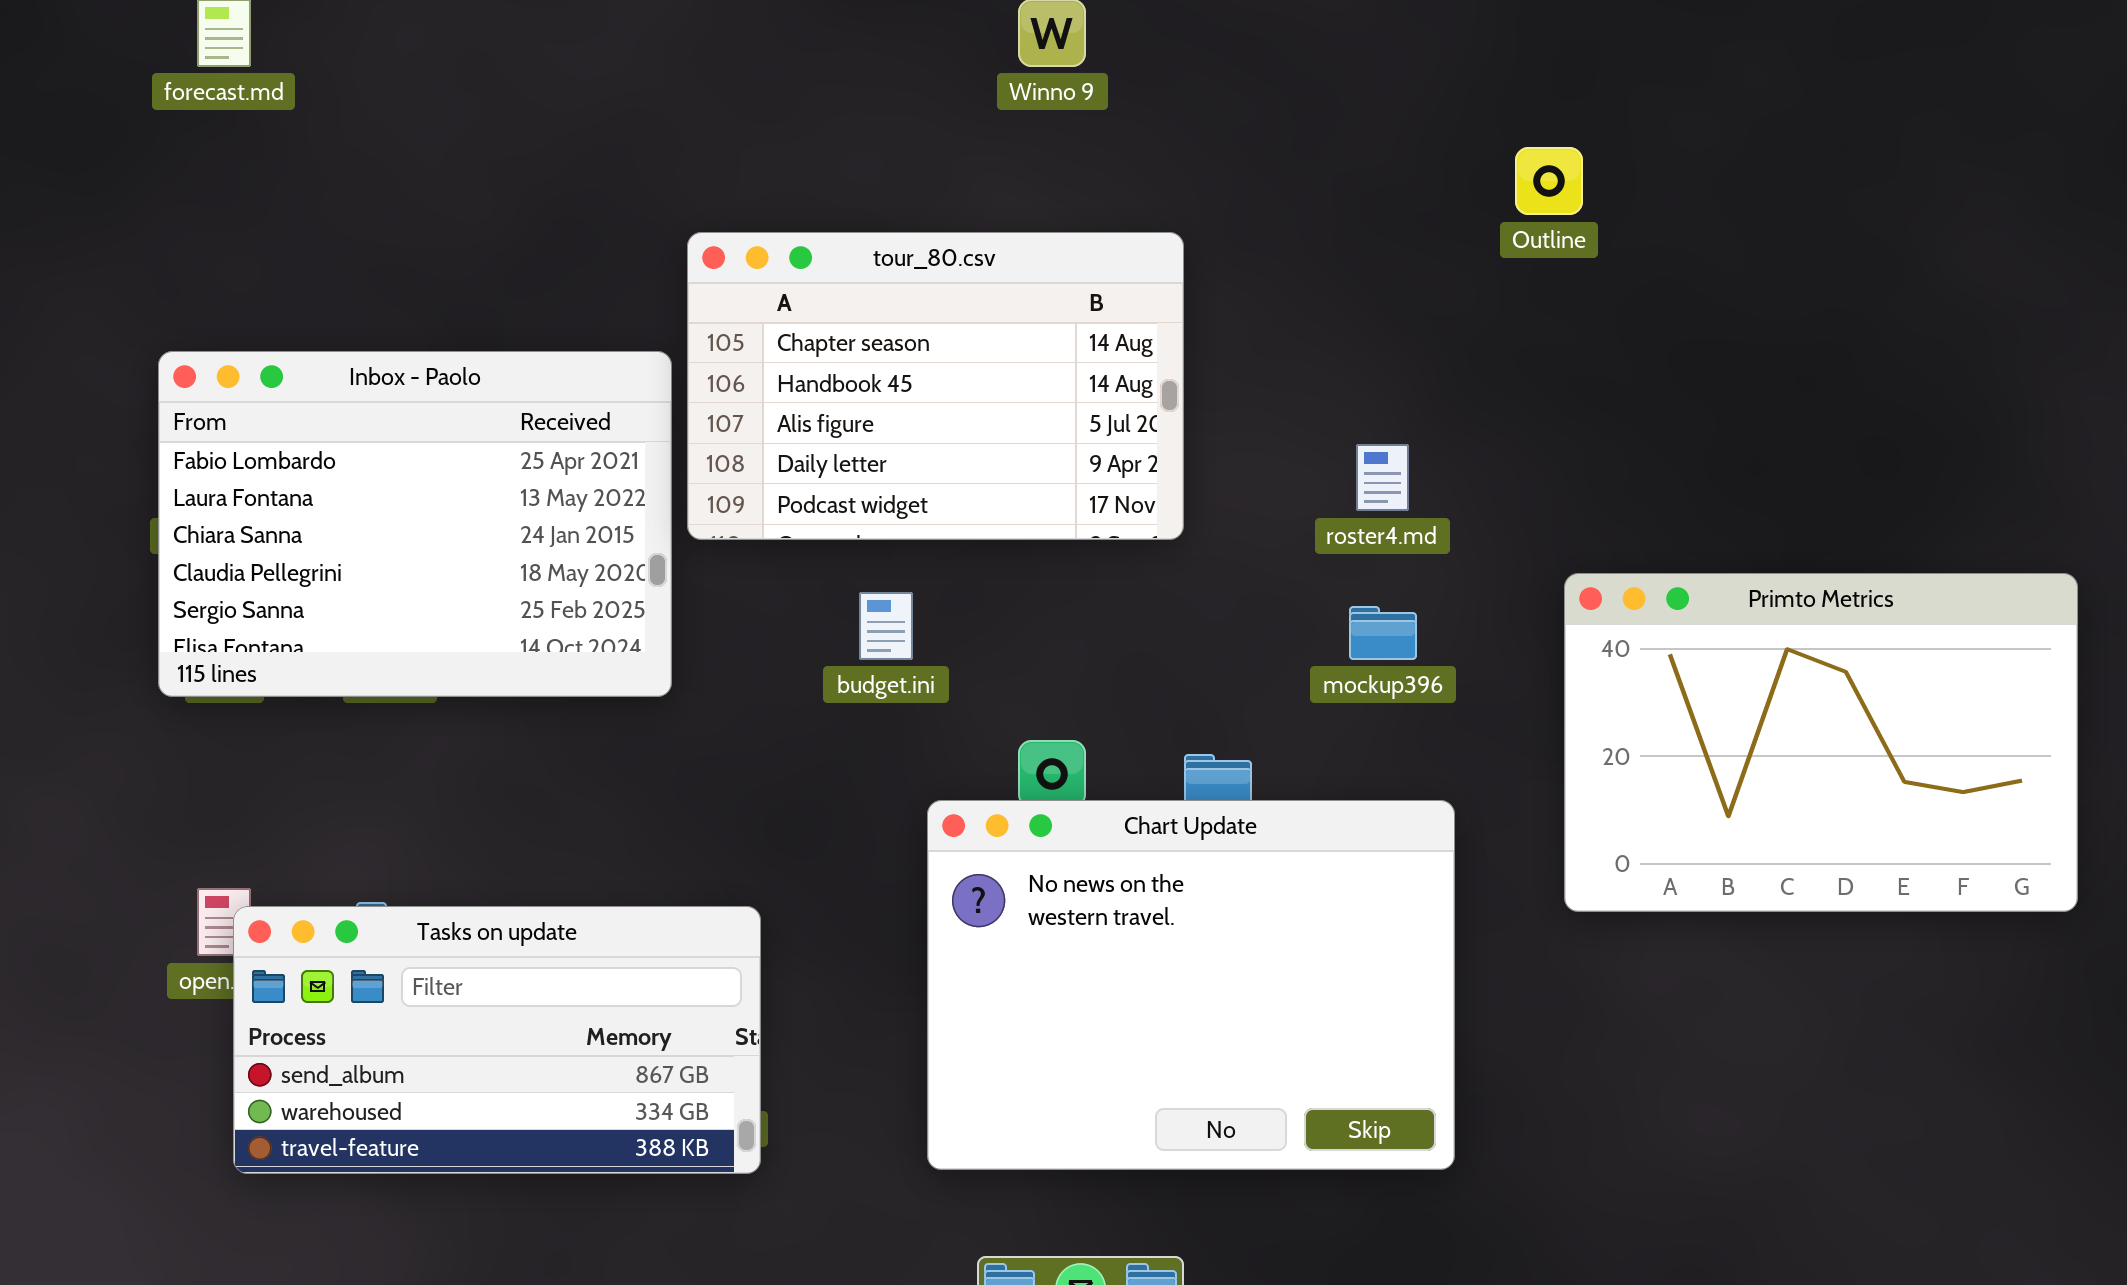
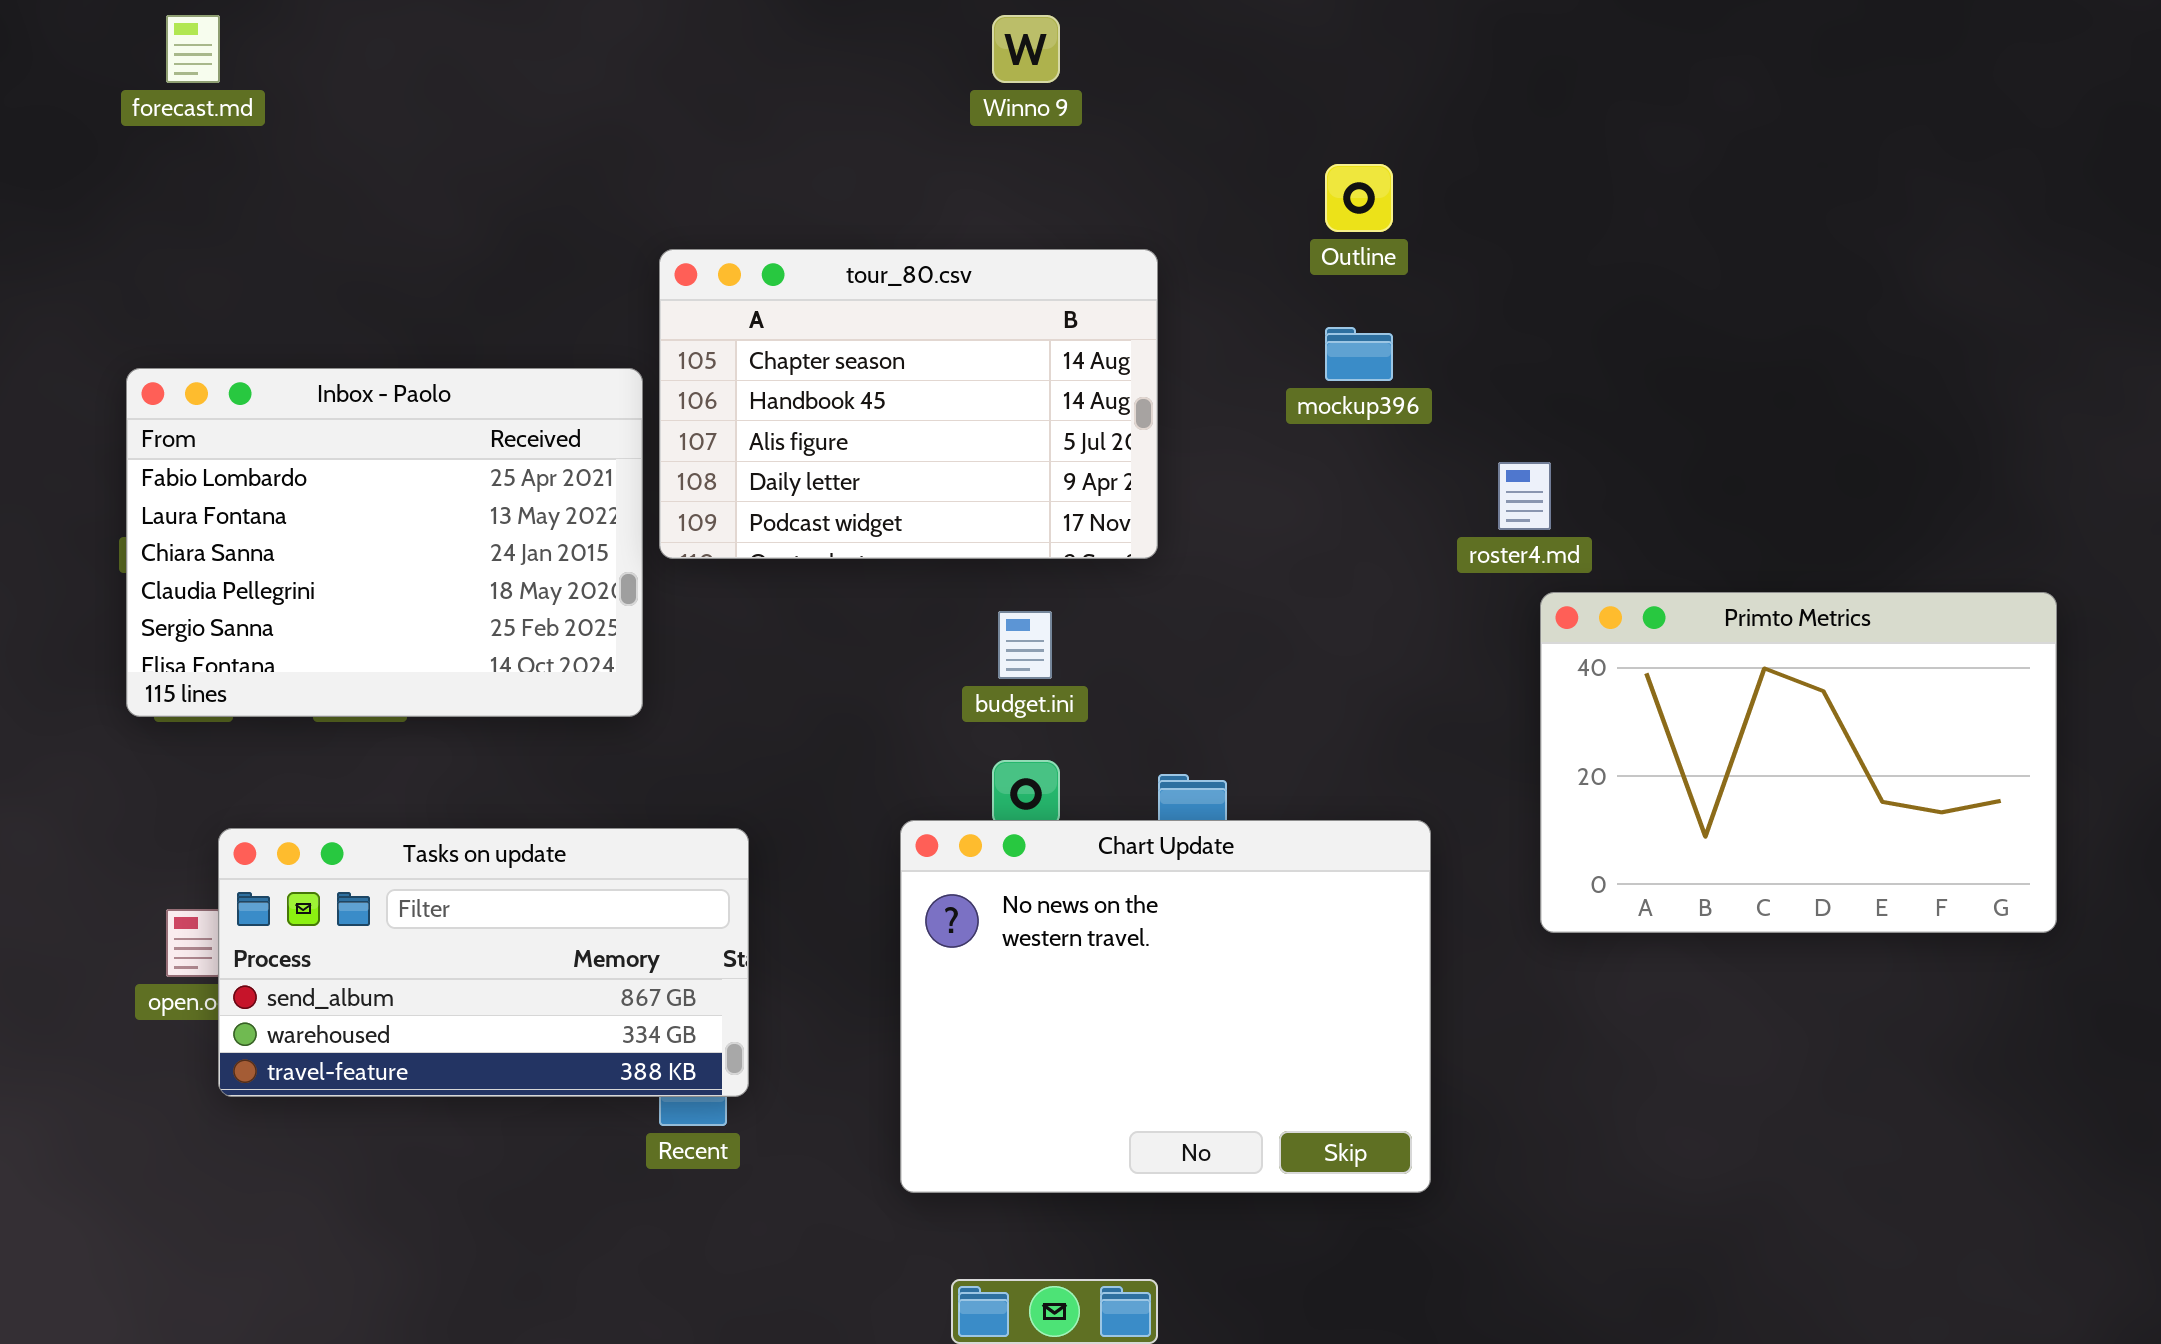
Outline: [1515,147,1583,215] -> [1325,164,1393,232], moved
roster4.md: [1356,444,1409,511] -> [1498,462,1551,530], moved
budget.ini: [859,592,913,660] -> [998,611,1052,679], moved
mockup396: [1349,606,1417,660] -> [1325,327,1393,381], moved
Tasks on update: [233,906,761,1174] -> [218,828,749,1097], moved

